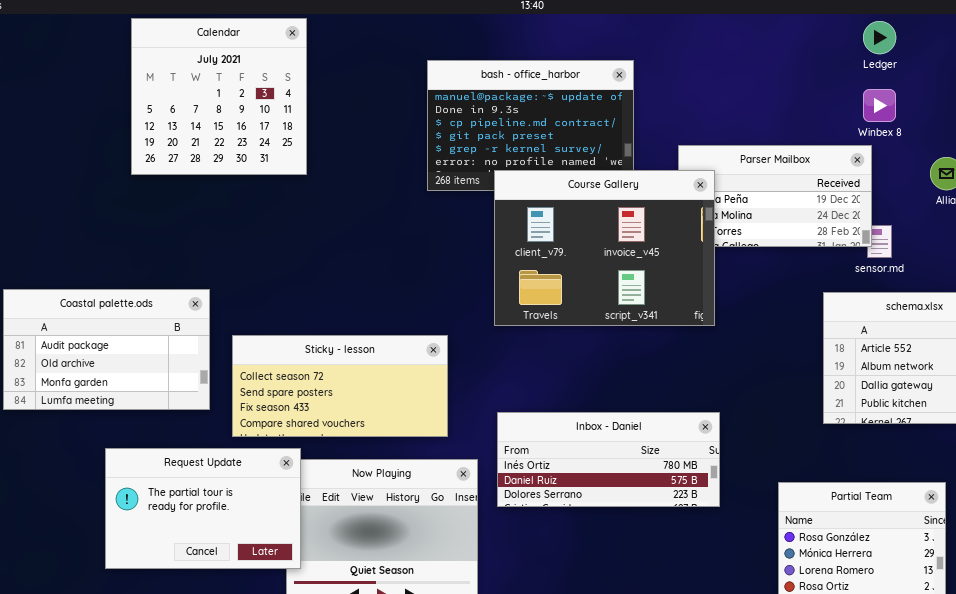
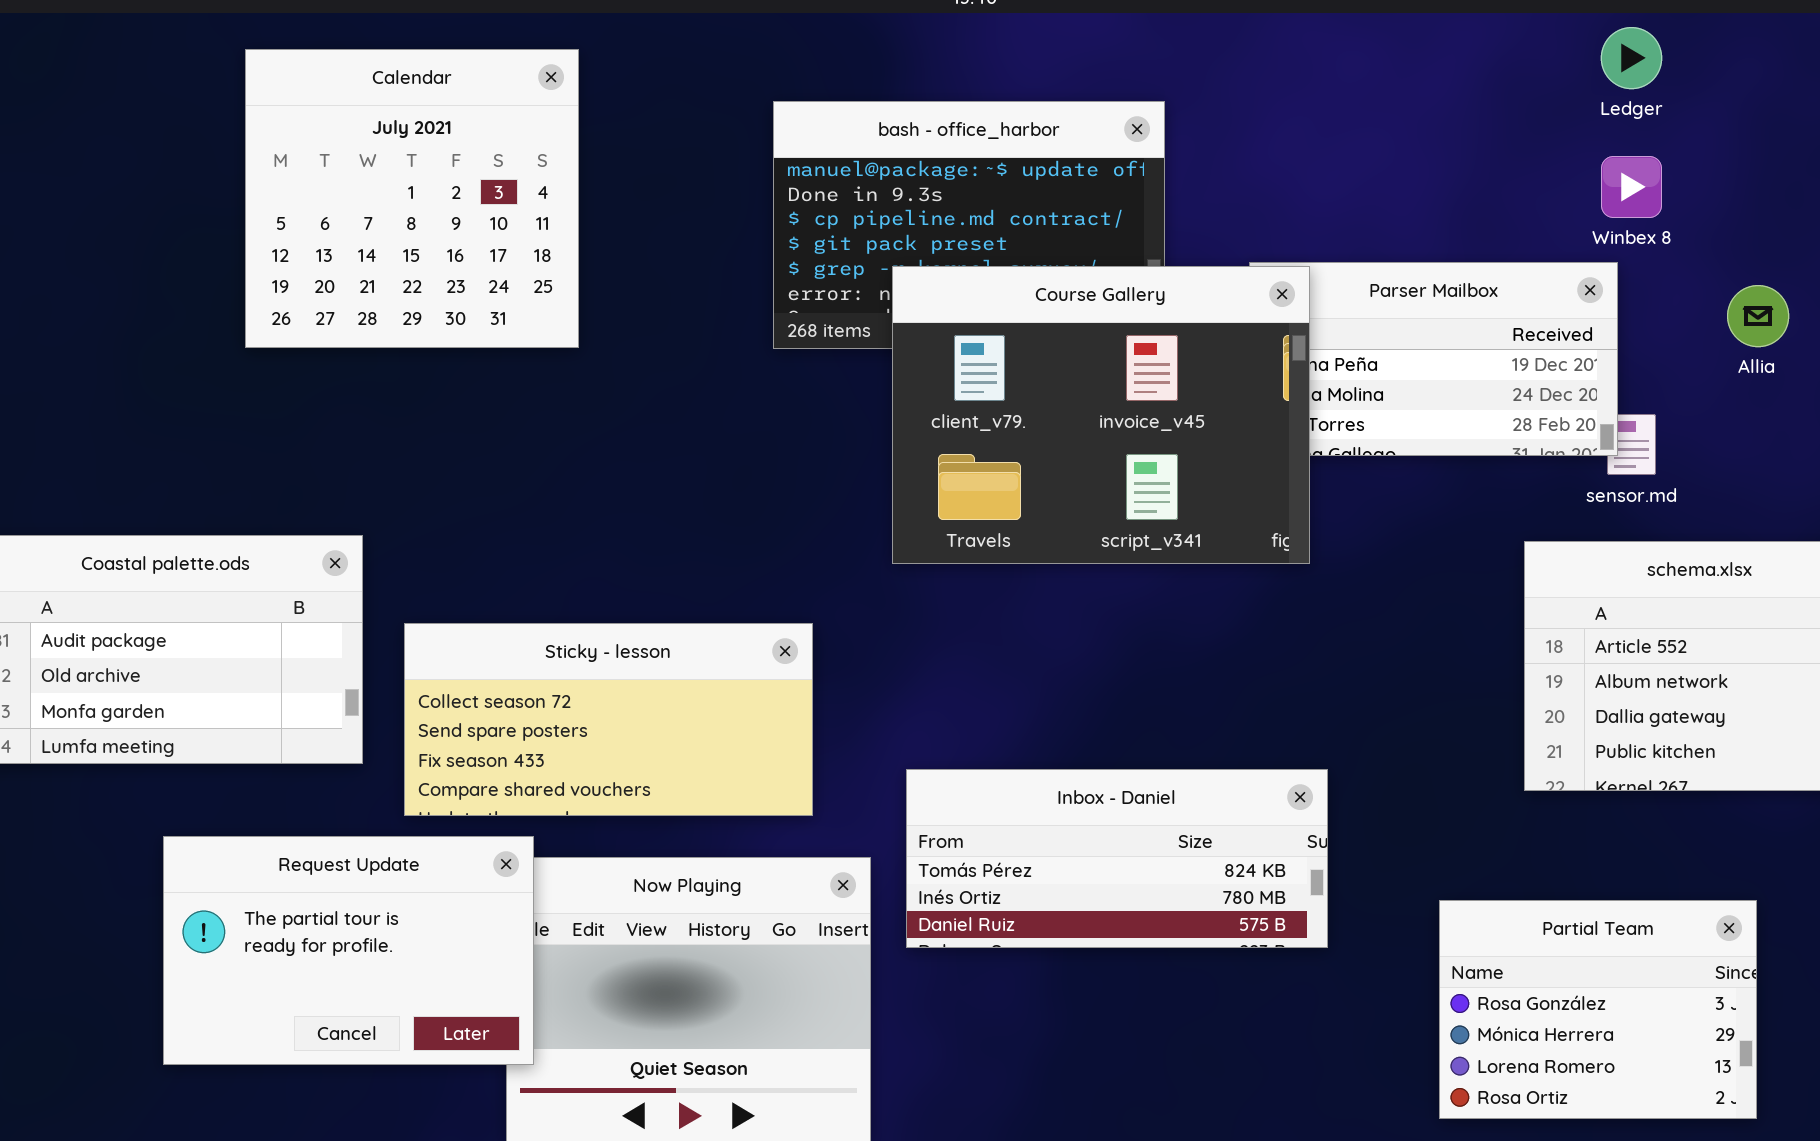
Calendar: [131,18,307,175] -> [245,49,579,348], moved
Course Gallery: [494,170,715,326] -> [892,266,1310,564], moved
Inbox - Daniel: [497,412,720,507] -> [906,769,1328,948], scrolled up 1 row

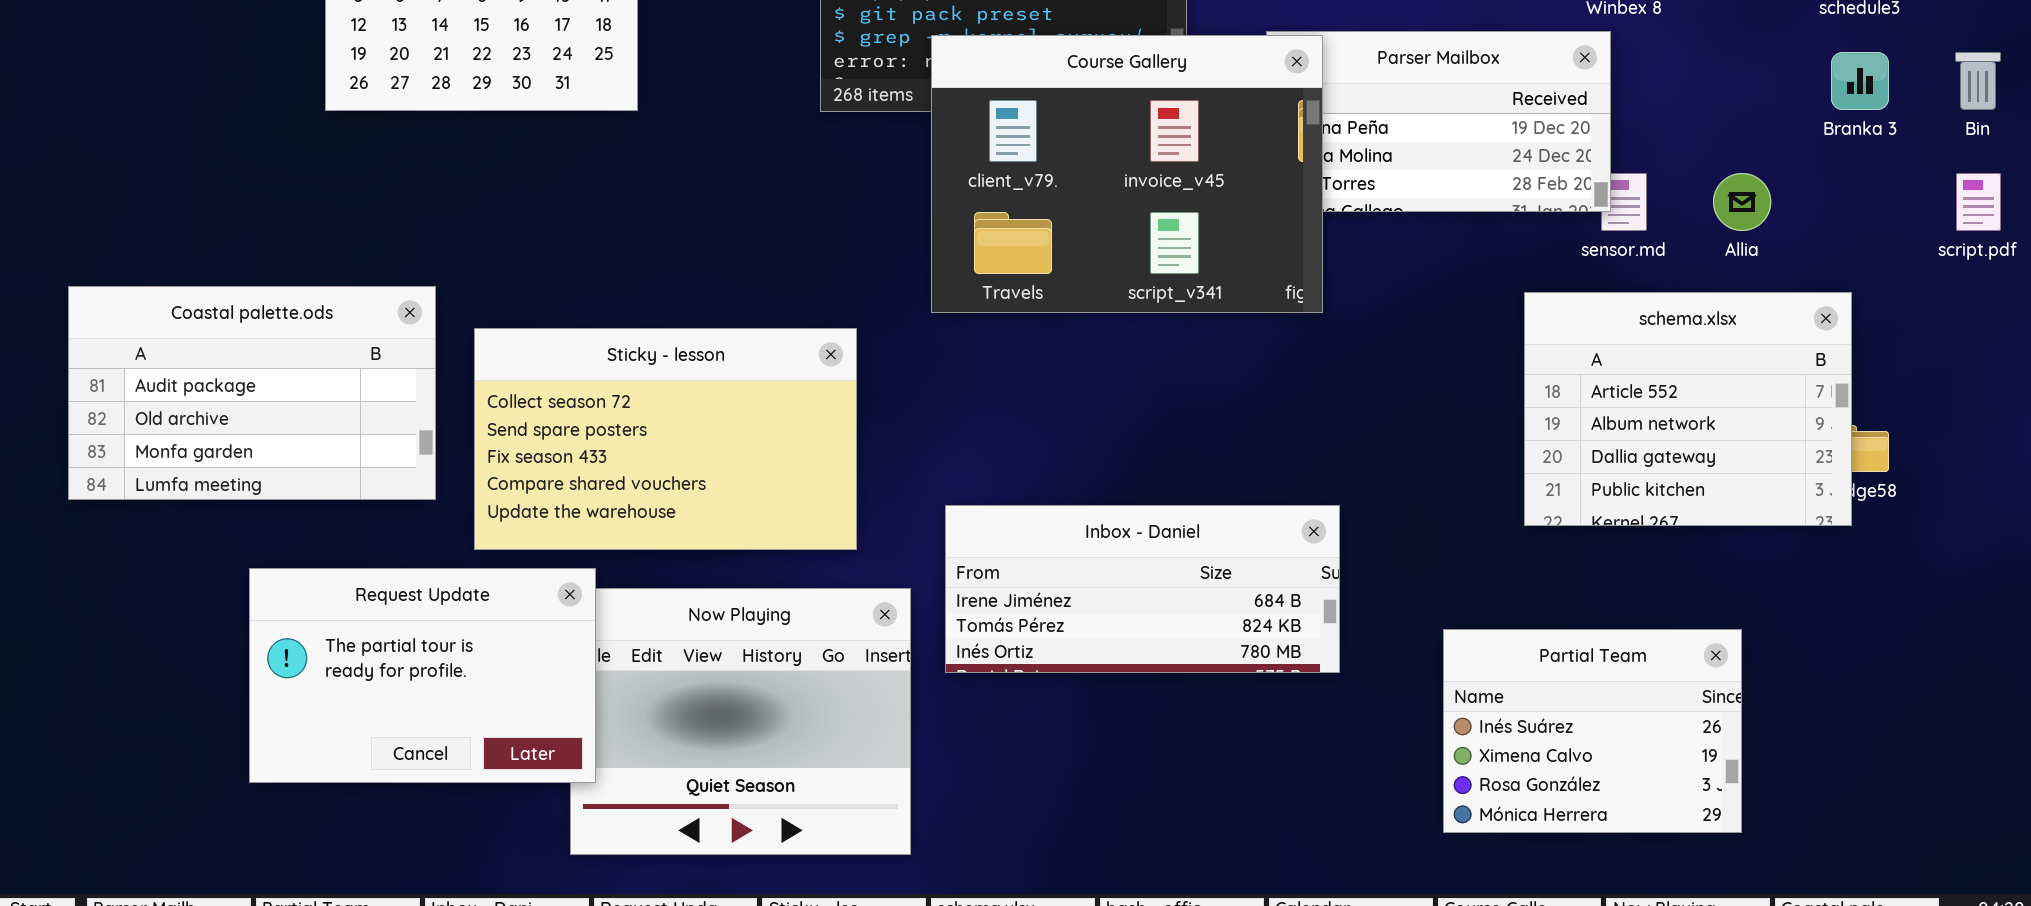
Allia: [1727,285,1789,347] -> [1713,173,1771,231], moved
Sticky - lesson: [404,623,813,816] -> [474,328,857,550], resized
Inbox - Daniel: [906,769,1328,948] -> [945,505,1340,673], scrolled up 1 row
Partial Team: [1439,900,1757,1119] -> [1443,629,1742,833], scrolled up 2 rows

